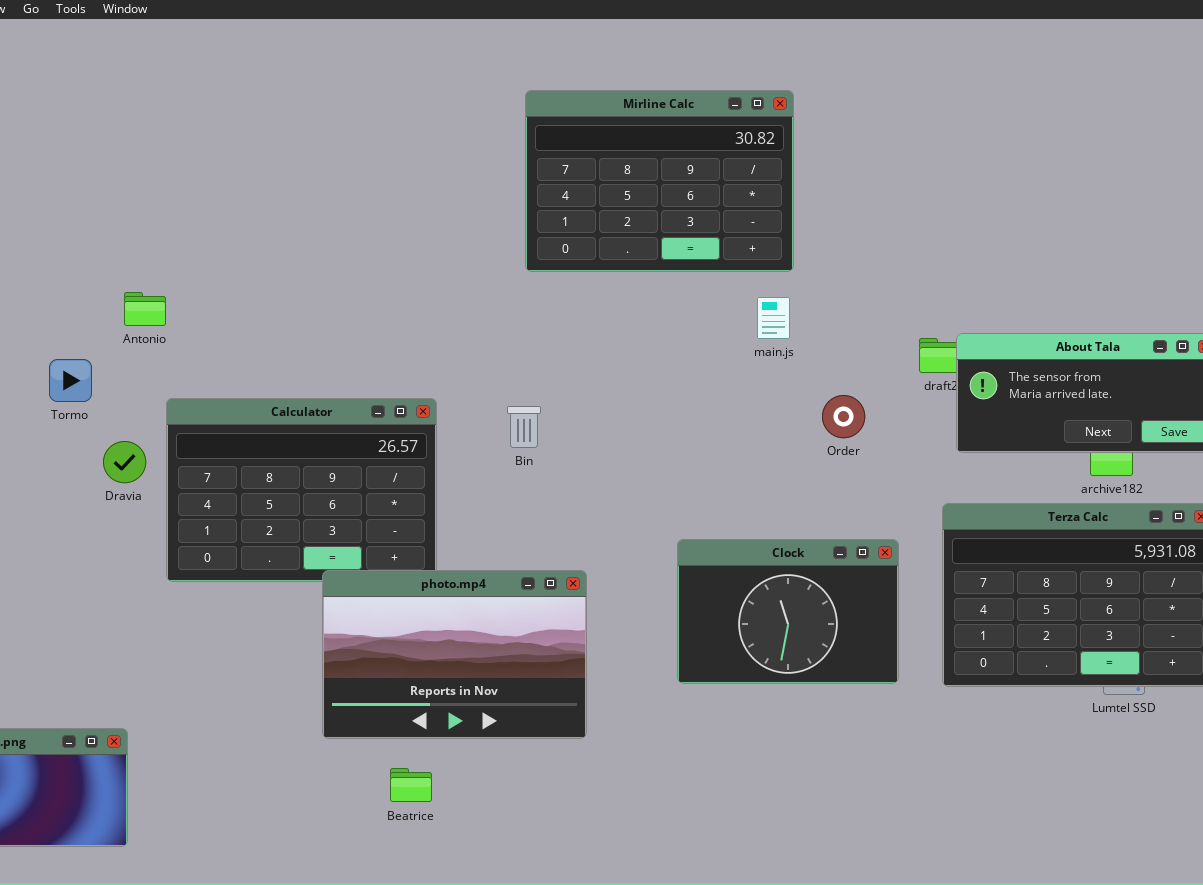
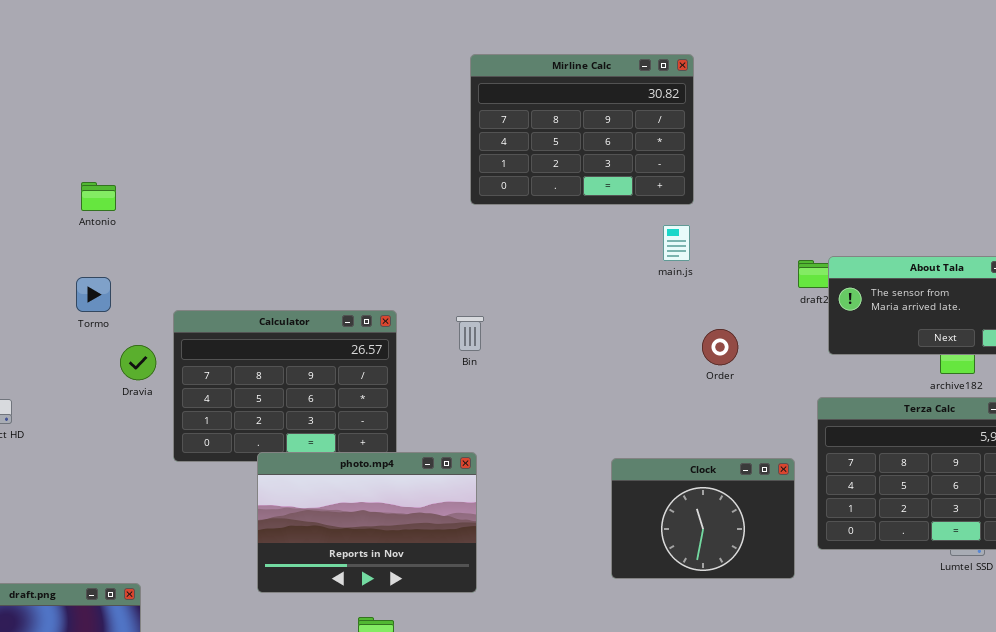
Antonio: [124,292,166,326] -> [81,182,116,211], moved
Order: [822,395,865,438] -> [702,329,738,365], moved
Clock: [677,539,899,684] -> [611,458,795,579], moved
photo.mp4: [322,570,587,739] -> [257,452,477,593], moved

